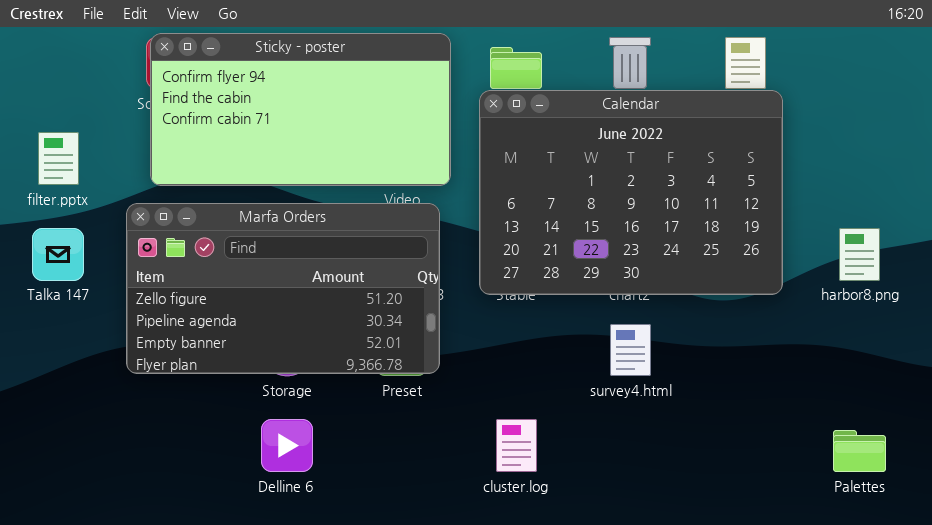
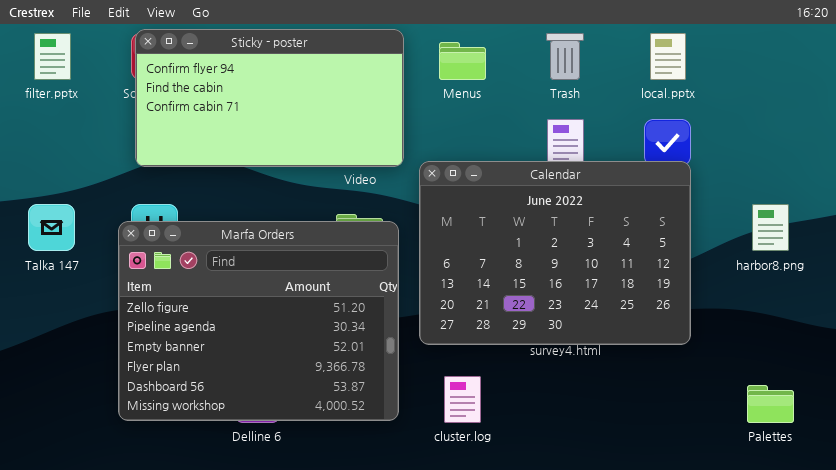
Calendar: [479,90,783,295] -> [419,161,691,345], moved
filter.pptx: [38,132,79,185] -> [34,33,71,80], moved
Marfa Orders: [126,203,440,374] -> [118,221,399,421], moved, resized

